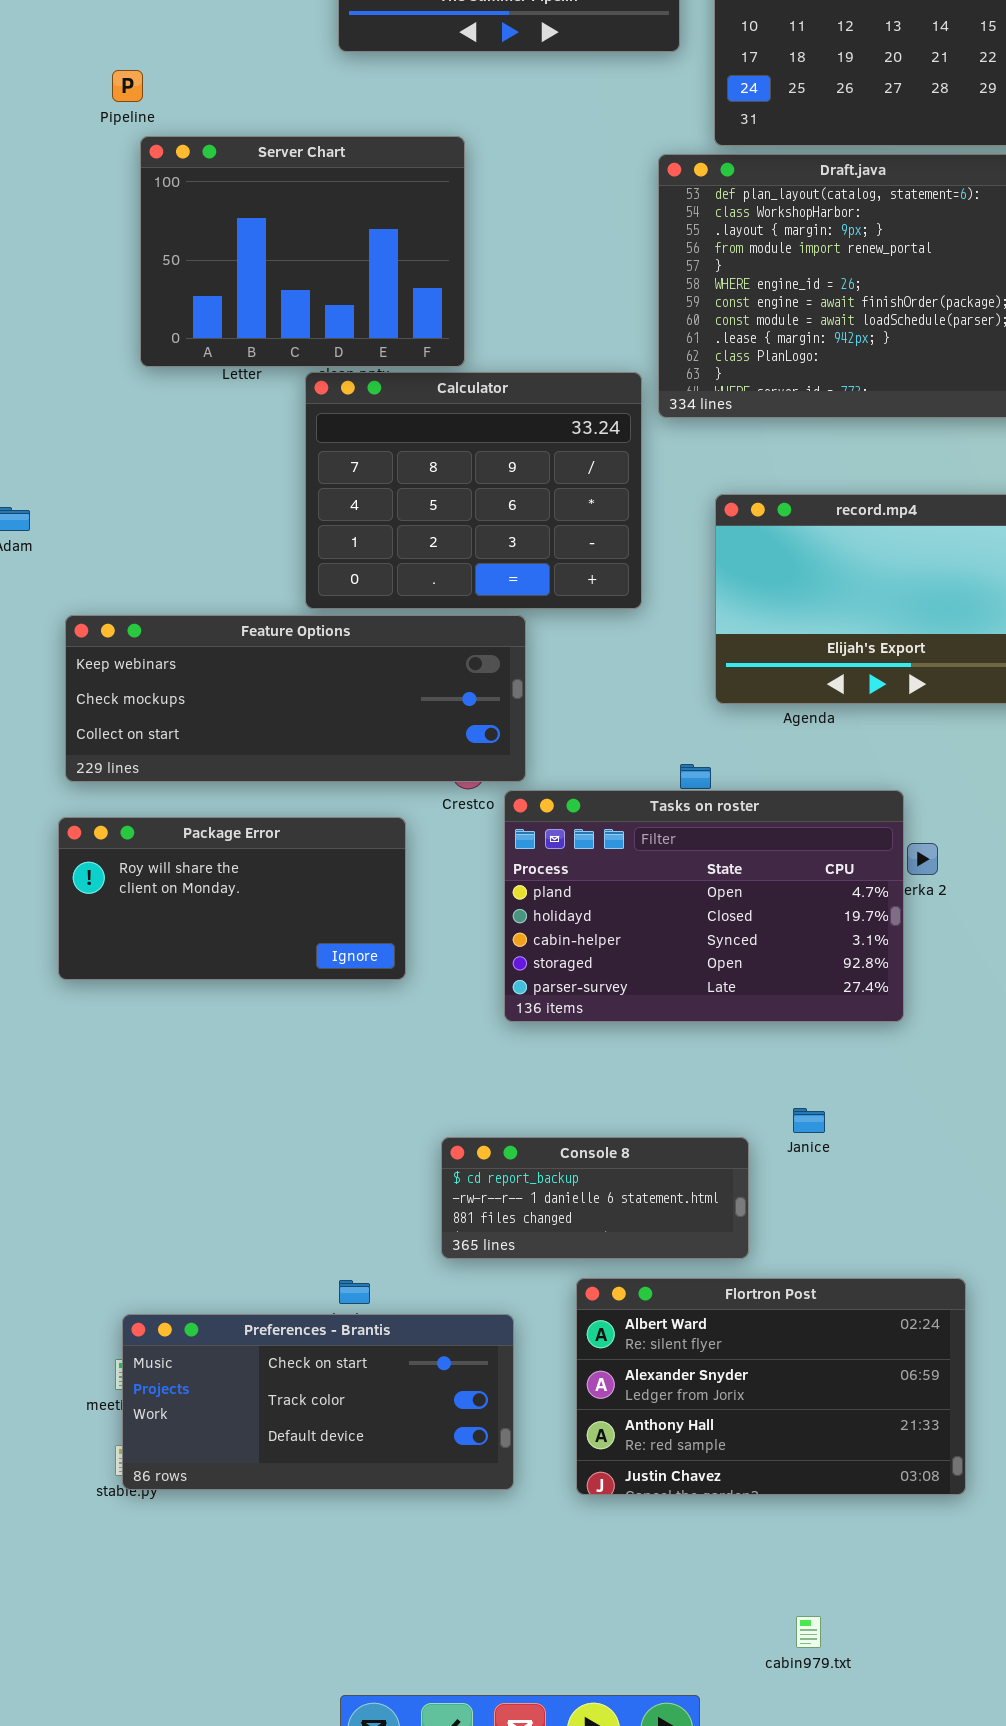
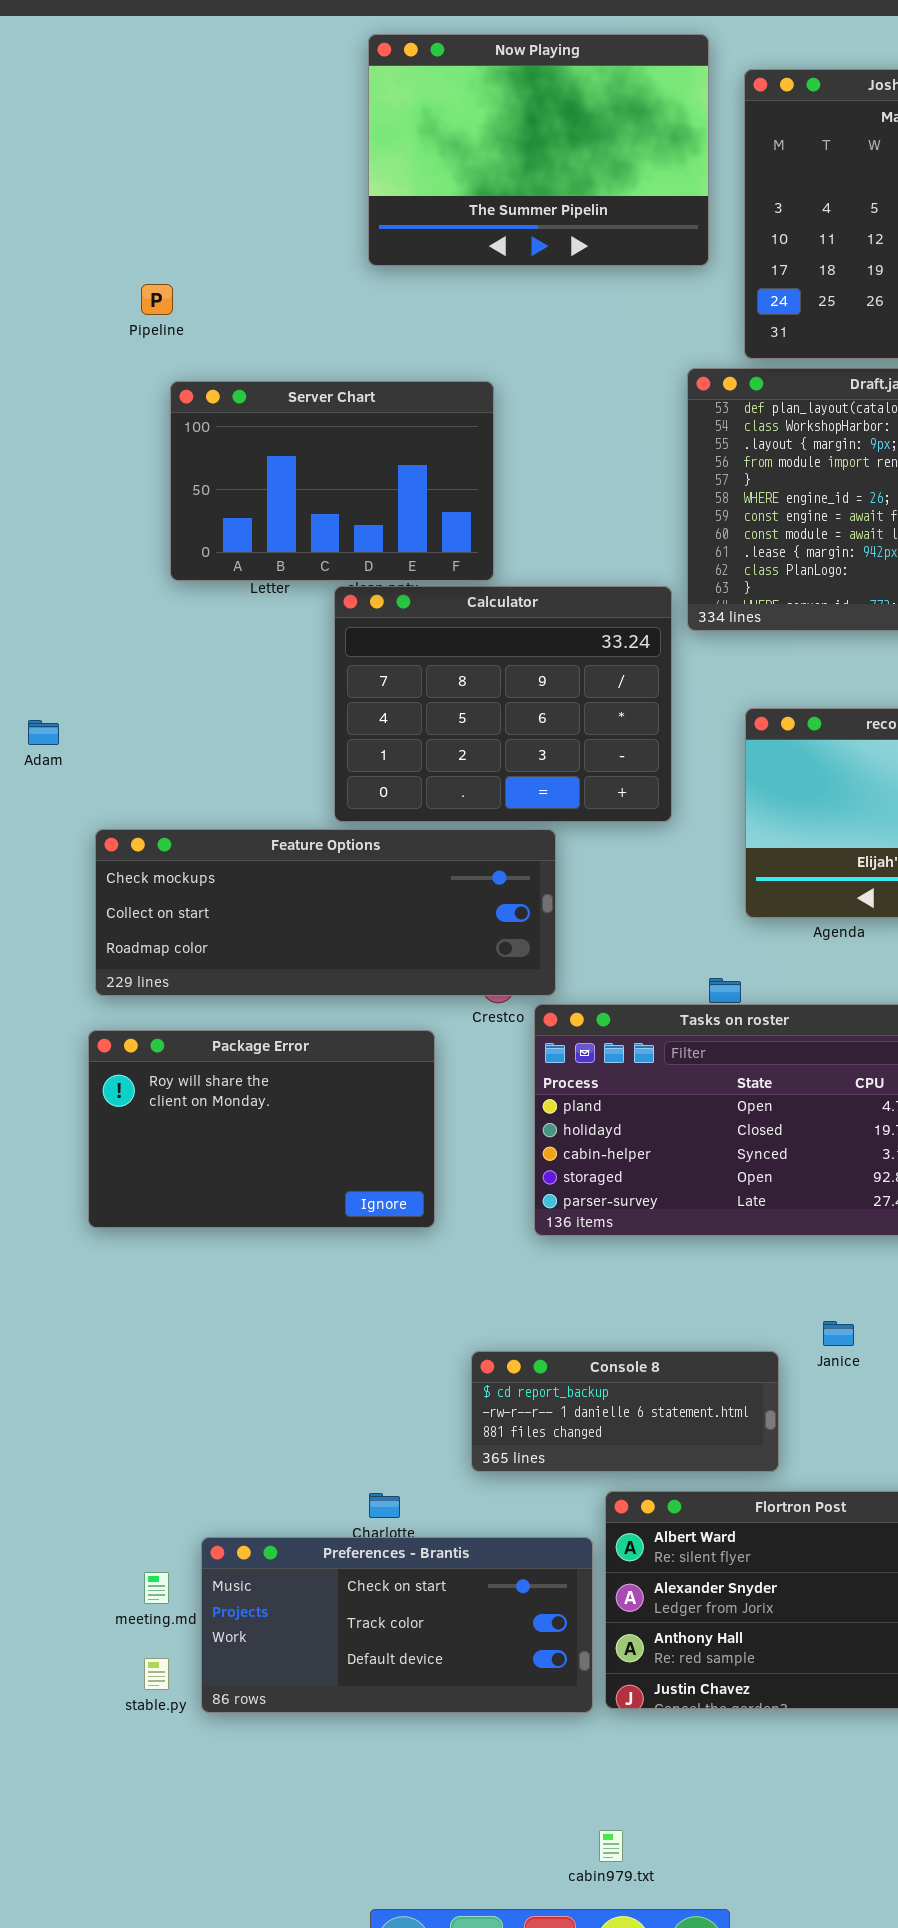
Server Chart: [140,136,465,367] -> [170,381,494,581], resized
Feature Options: [65,615,526,782] -> [95,829,556,996], scrolled down 1 row
Package Error: [58,817,406,980] -> [88,1030,435,1228], resized
Preferences - Brantis: [122,1314,514,1490] -> [201,1537,593,1713], moved
cabin979.txt: [796,1616,821,1648] -> [599,1830,623,1862], moved

